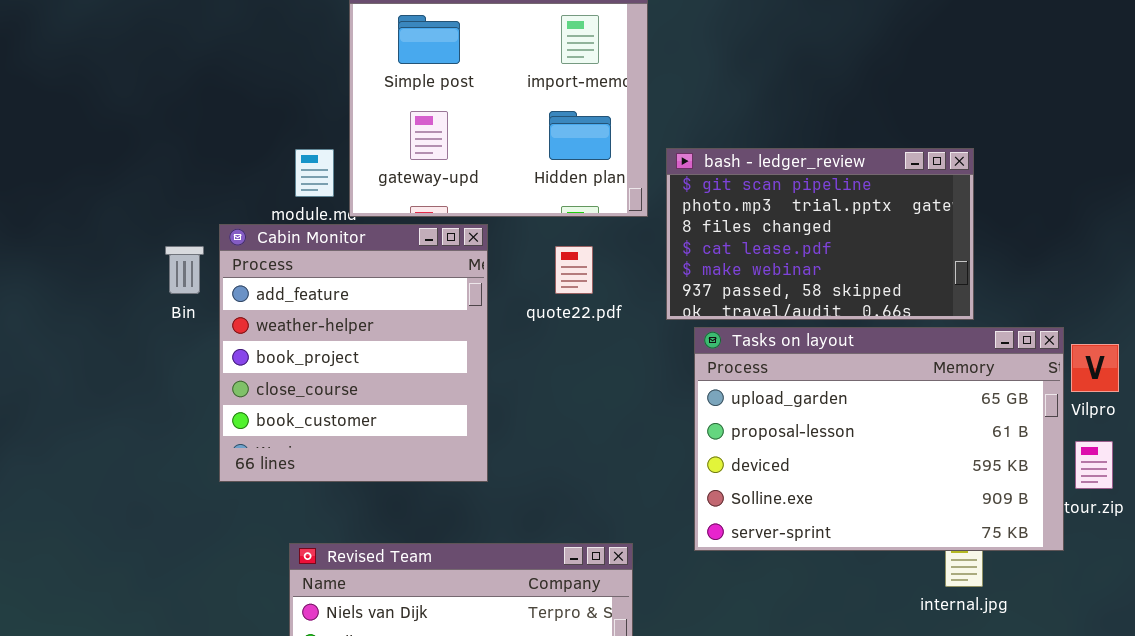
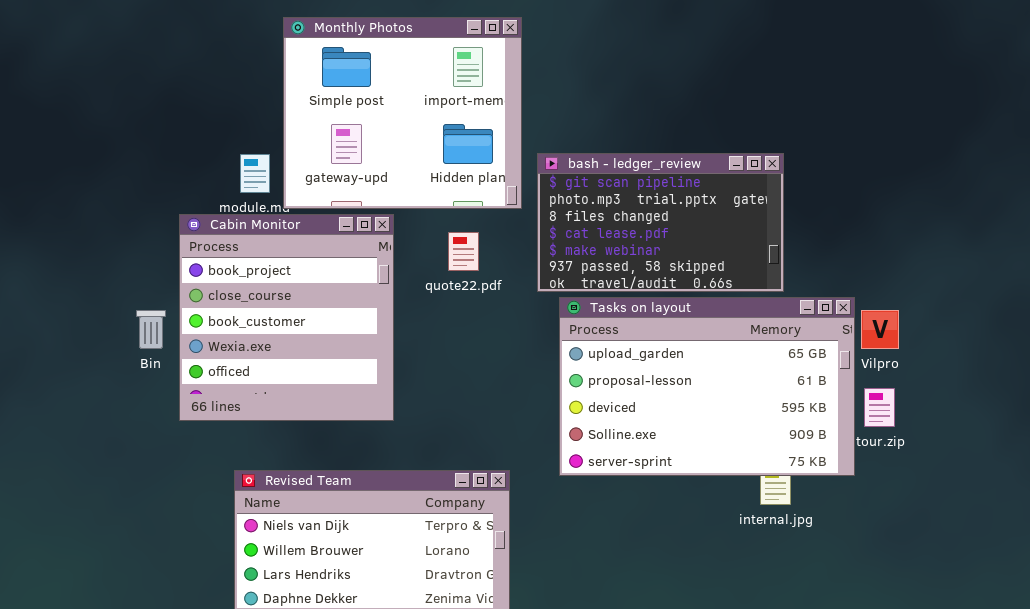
Cabin Monitor: [219,224,488,482] -> [179,214,394,421], scrolled down 2 rows
Bin: [165,246,204,294] -> [136,310,166,349], moved

